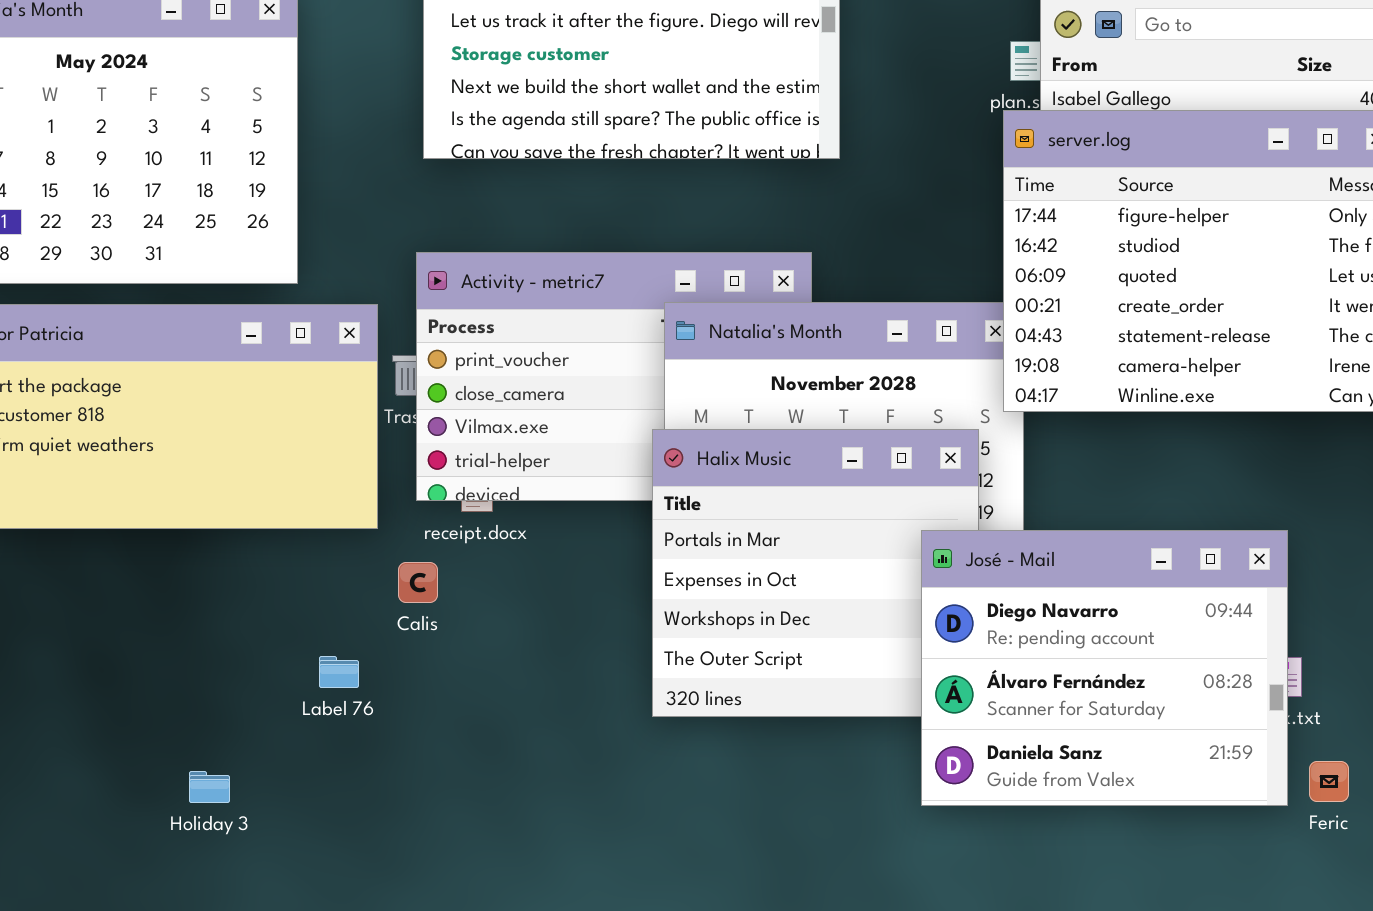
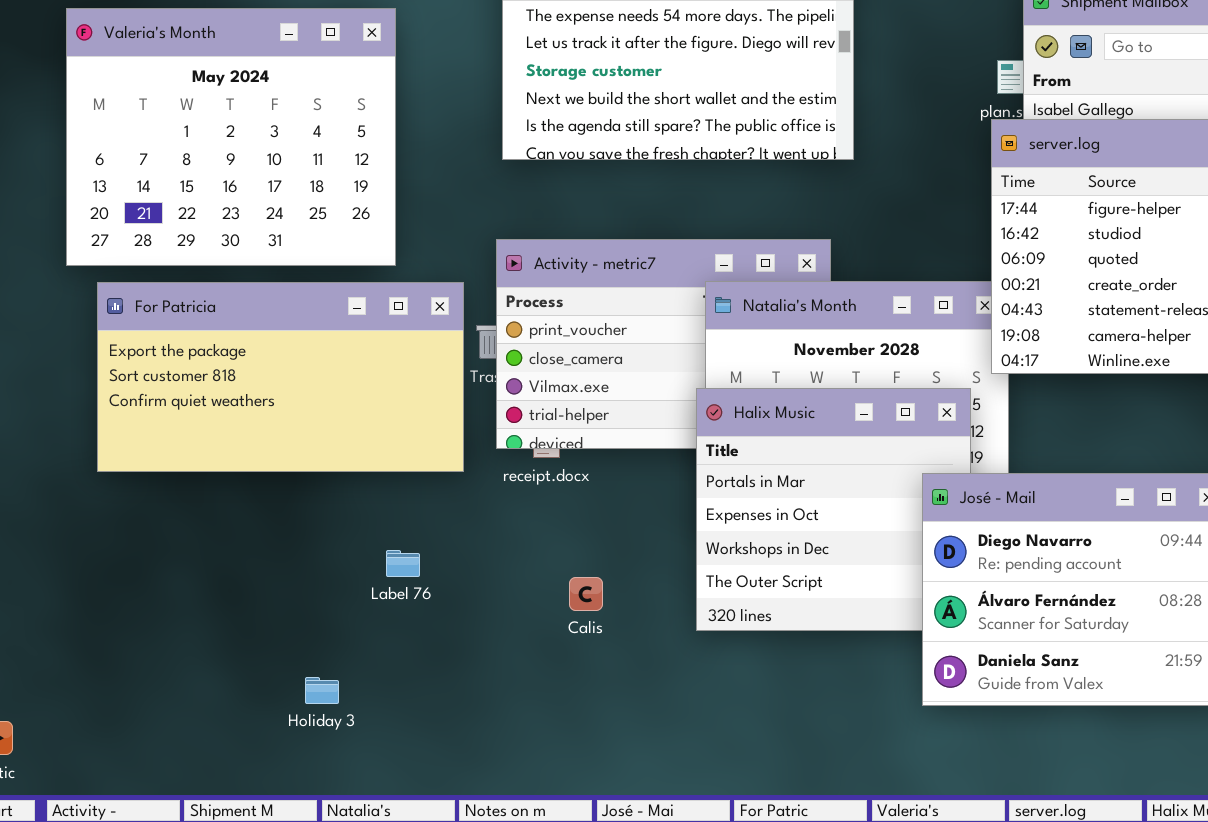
Calis: [398,562,438,603] -> [569,577,603,611], moved
Label 76: [319,656,359,688] -> [386,550,420,577], moved

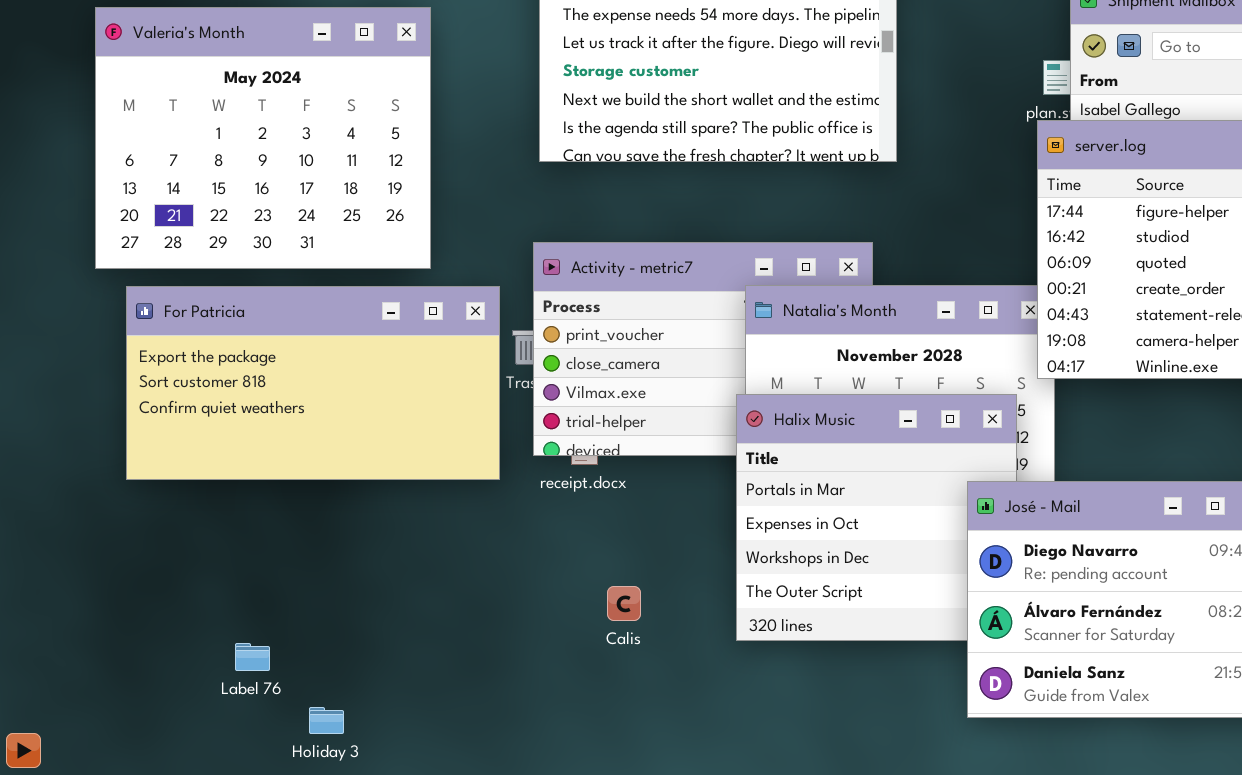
Label 76: [386,550,420,577] -> [235,643,270,671], moved
Holiday 3: [305,677,339,704] -> [309,707,344,734], moved

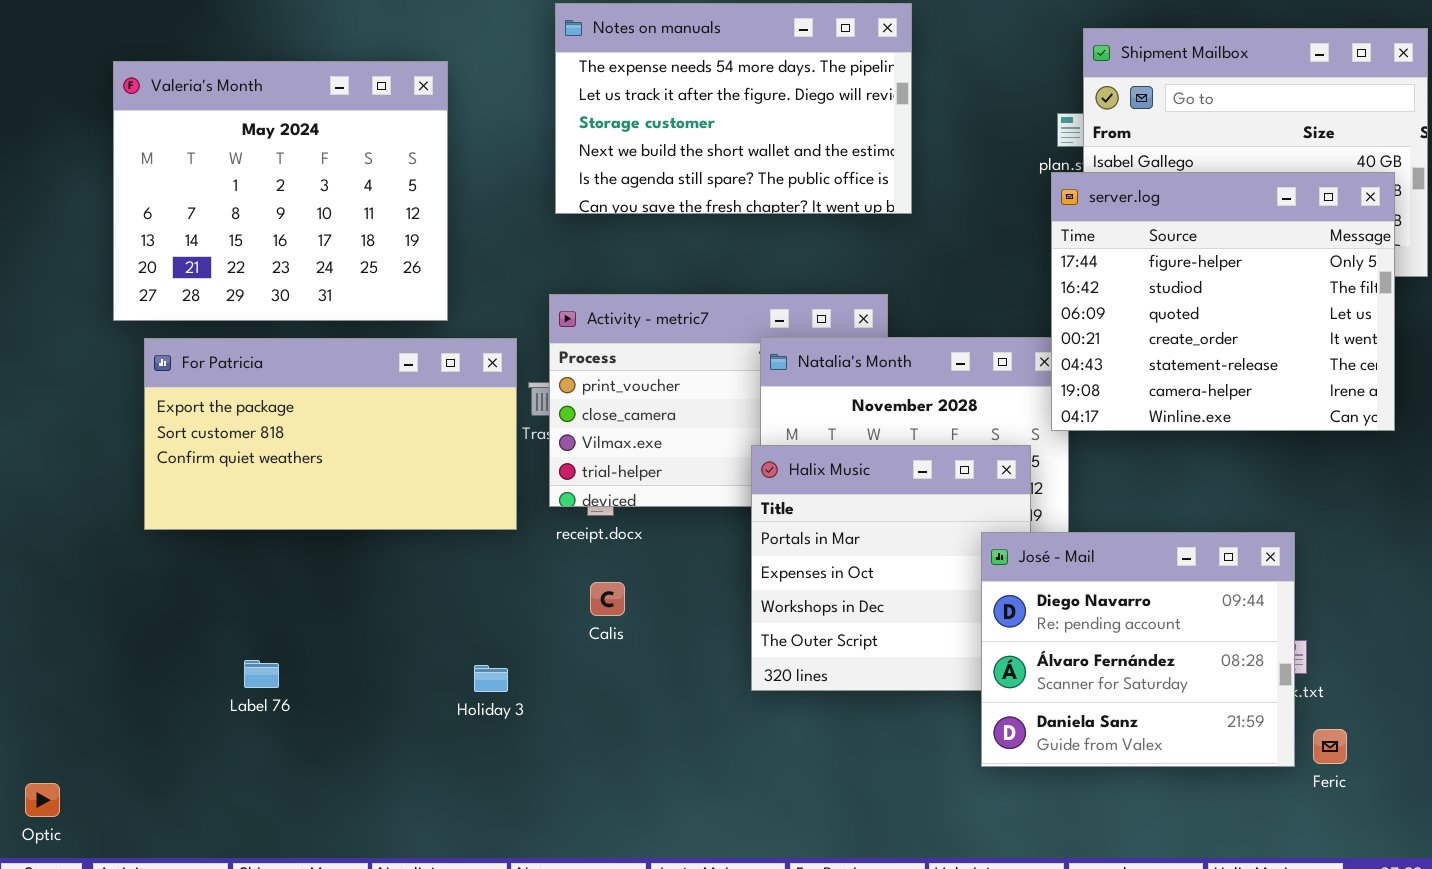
Calis: [607,586,641,621] -> [590,582,625,616], moved
Label 76: [235,643,270,671] -> [244,660,279,688], moved
Holiday 3: [309,707,344,734] -> [474,665,508,692], moved

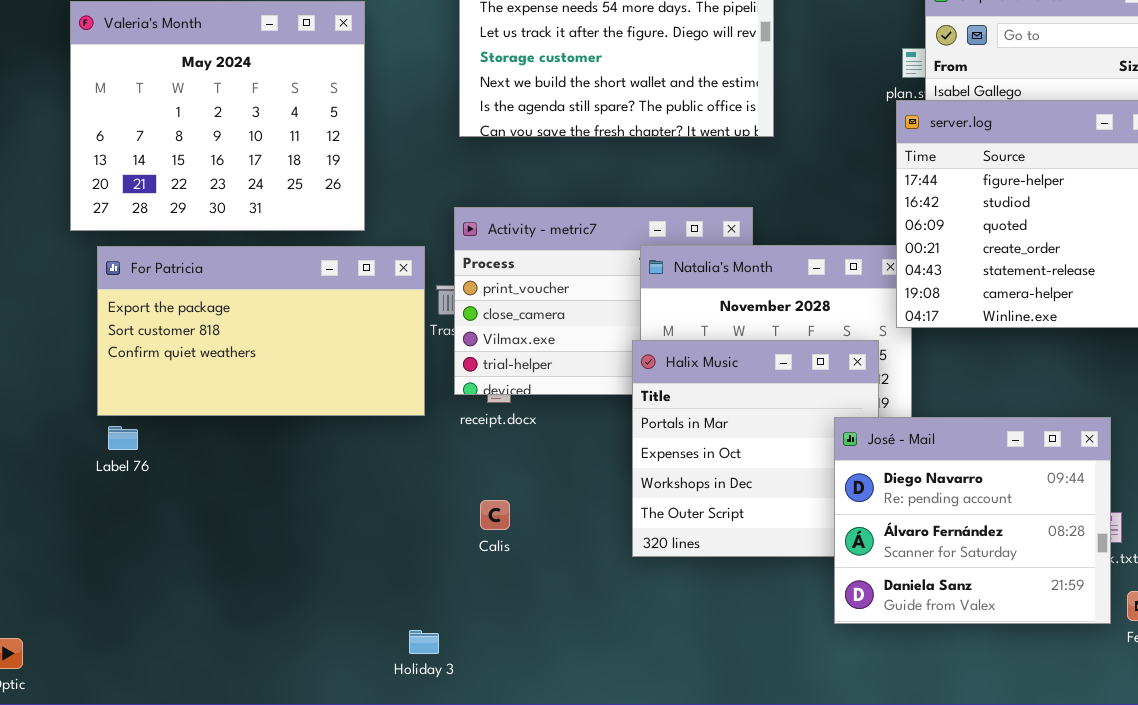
Calis: [590,582,625,616] -> [480,500,510,530], moved
Label 76: [244,660,279,688] -> [108,426,138,450], moved
Holiday 3: [474,665,508,692] -> [409,630,439,654], moved

